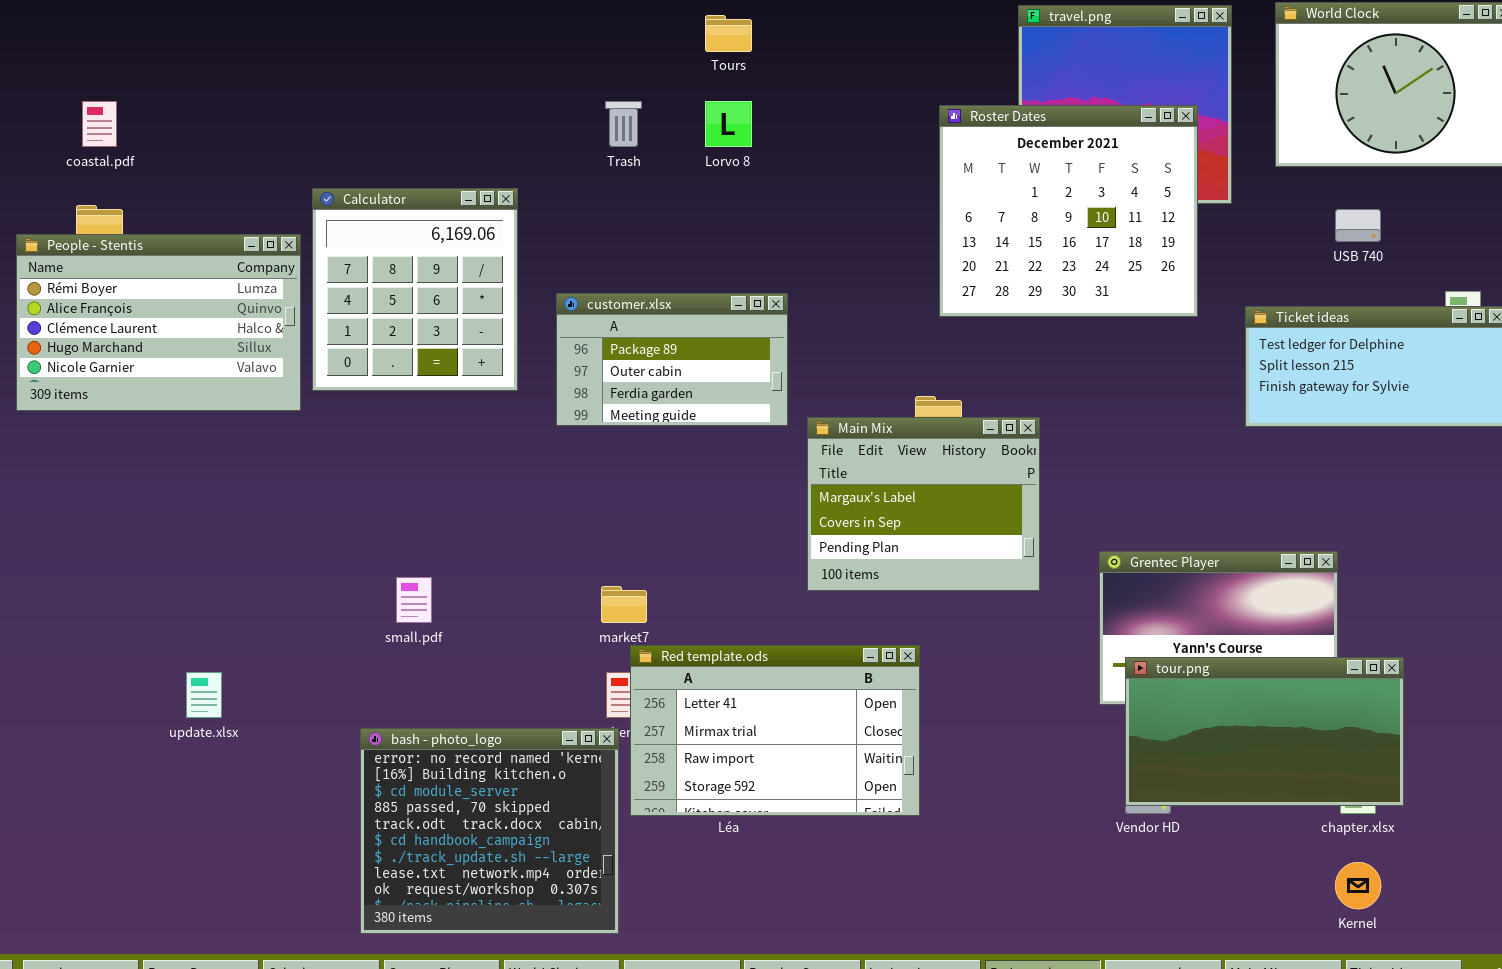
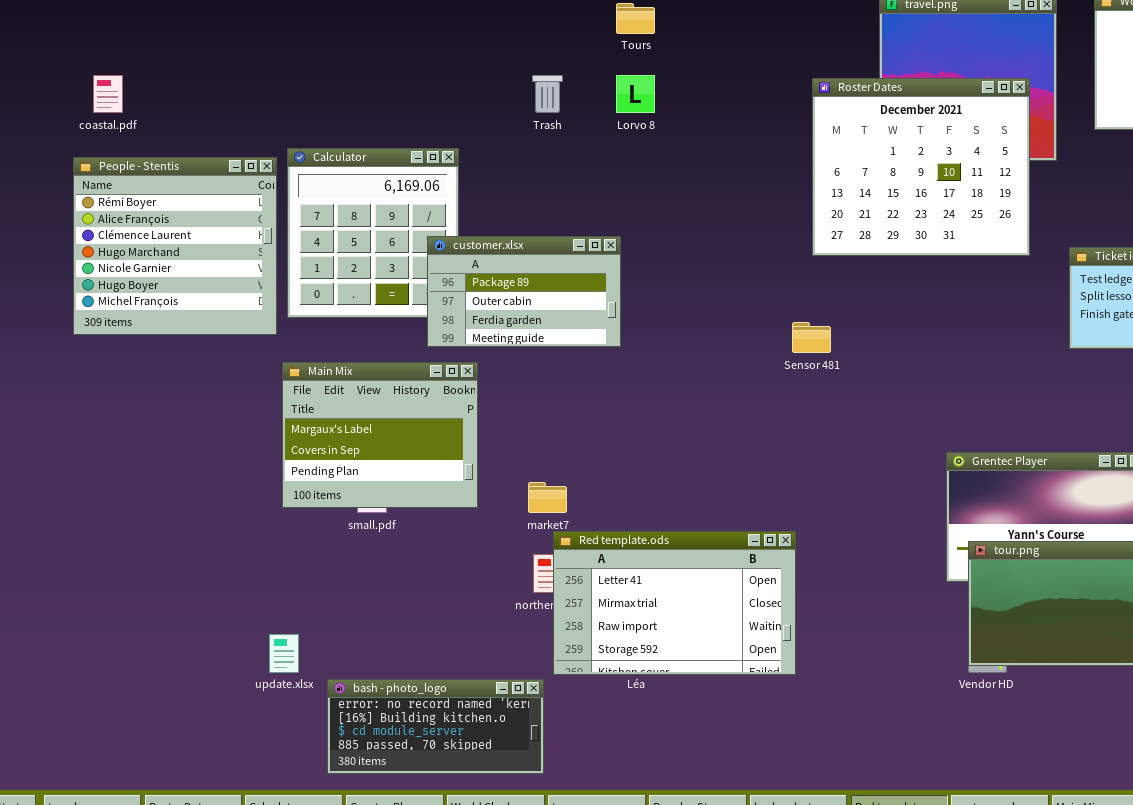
People - Stentis: [16,234,301,411] -> [73,157,277,335], resized
customer.xlsx: [556,293,788,426] -> [427,236,621,347], moved
Main Mix: [807,417,1040,591] -> [282,362,478,508], moved
update.xlsx: [186,672,222,718] -> [269,634,299,673], moved
bash - photo_logo: [360,728,619,934] -> [327,679,544,774], resized

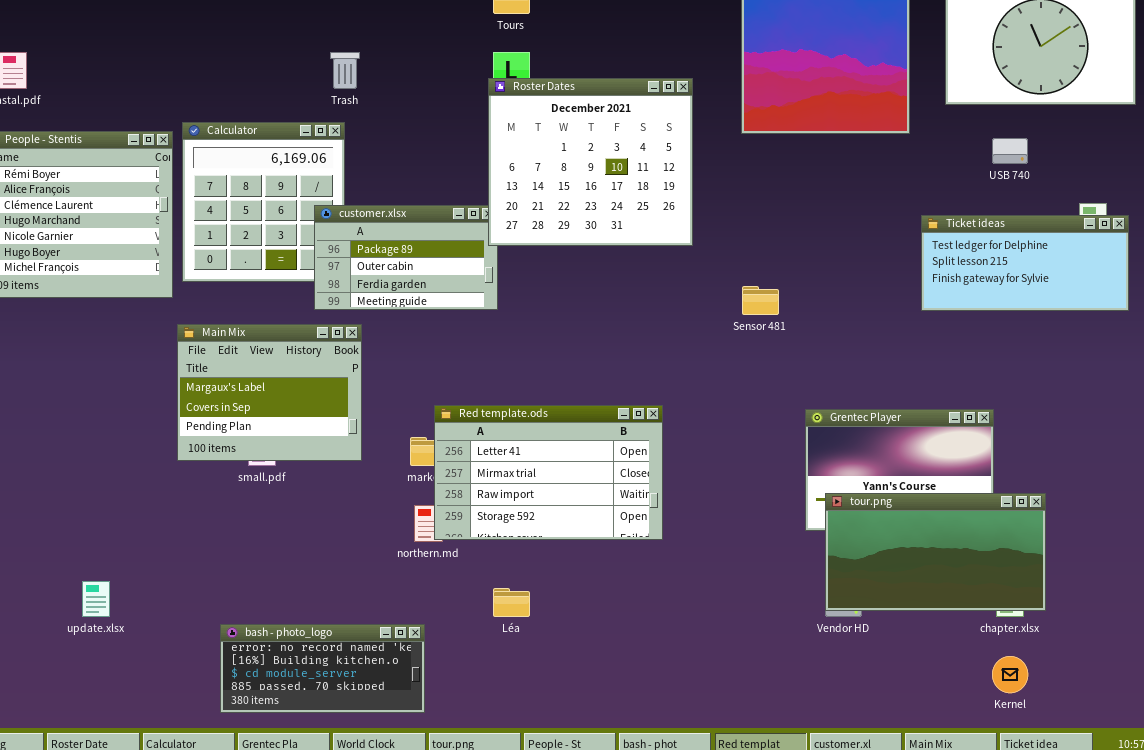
Trash: [532,75,563,113] -> [330,52,360,89], moved
Roster Dates: [812,78,1030,256] -> [488,78,693,246], moved
Sensor 481: [792,322,831,353] -> [742,286,779,315], moved
Red template.ods: [553,531,796,675] -> [434,405,663,540], moved
update.xlsx: [269,634,299,673] -> [82,581,110,617], moved

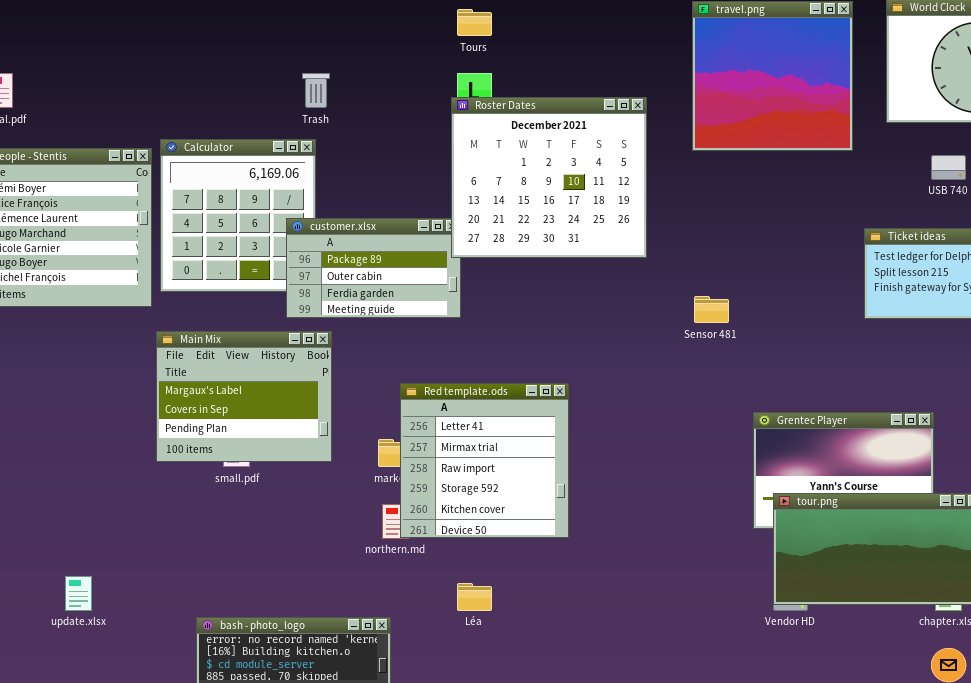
Red template.ods: [434,405,663,540] -> [400,383,569,538], resized

